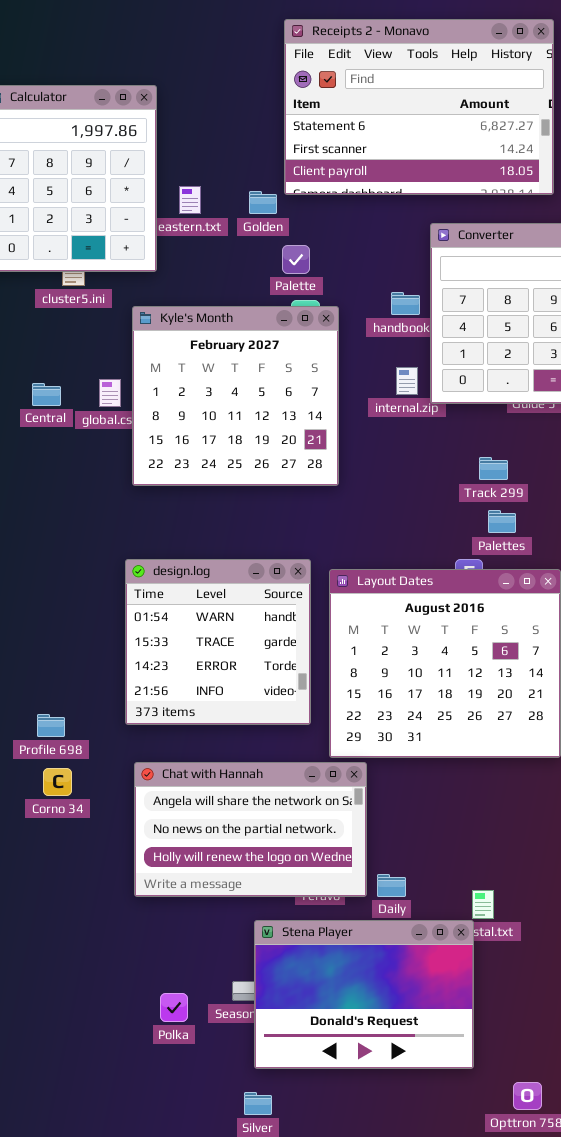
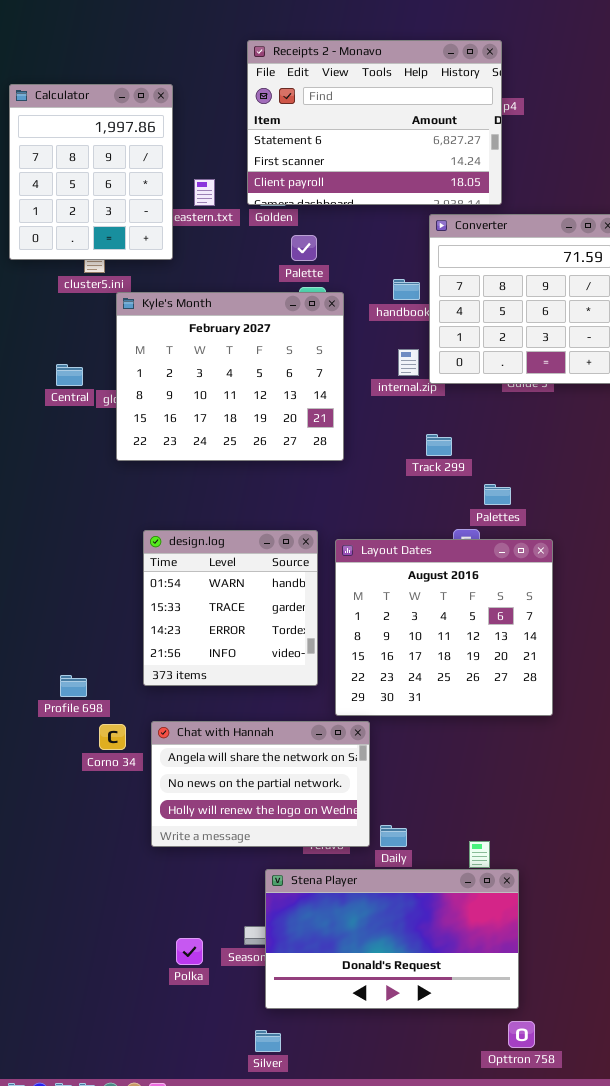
Receipts 2 - Monavo: [284,19,554,195] -> [247,40,502,205], moved
Kyle's Month: [132,306,339,486] -> [116,292,344,461], resized
Track 299: [479,457,508,480] -> [426,434,452,456], moved
Corno 34: [43,768,72,796] -> [99,724,126,750], moved
Stena Player: [254,920,474,1069] -> [265,869,519,1009], resized

